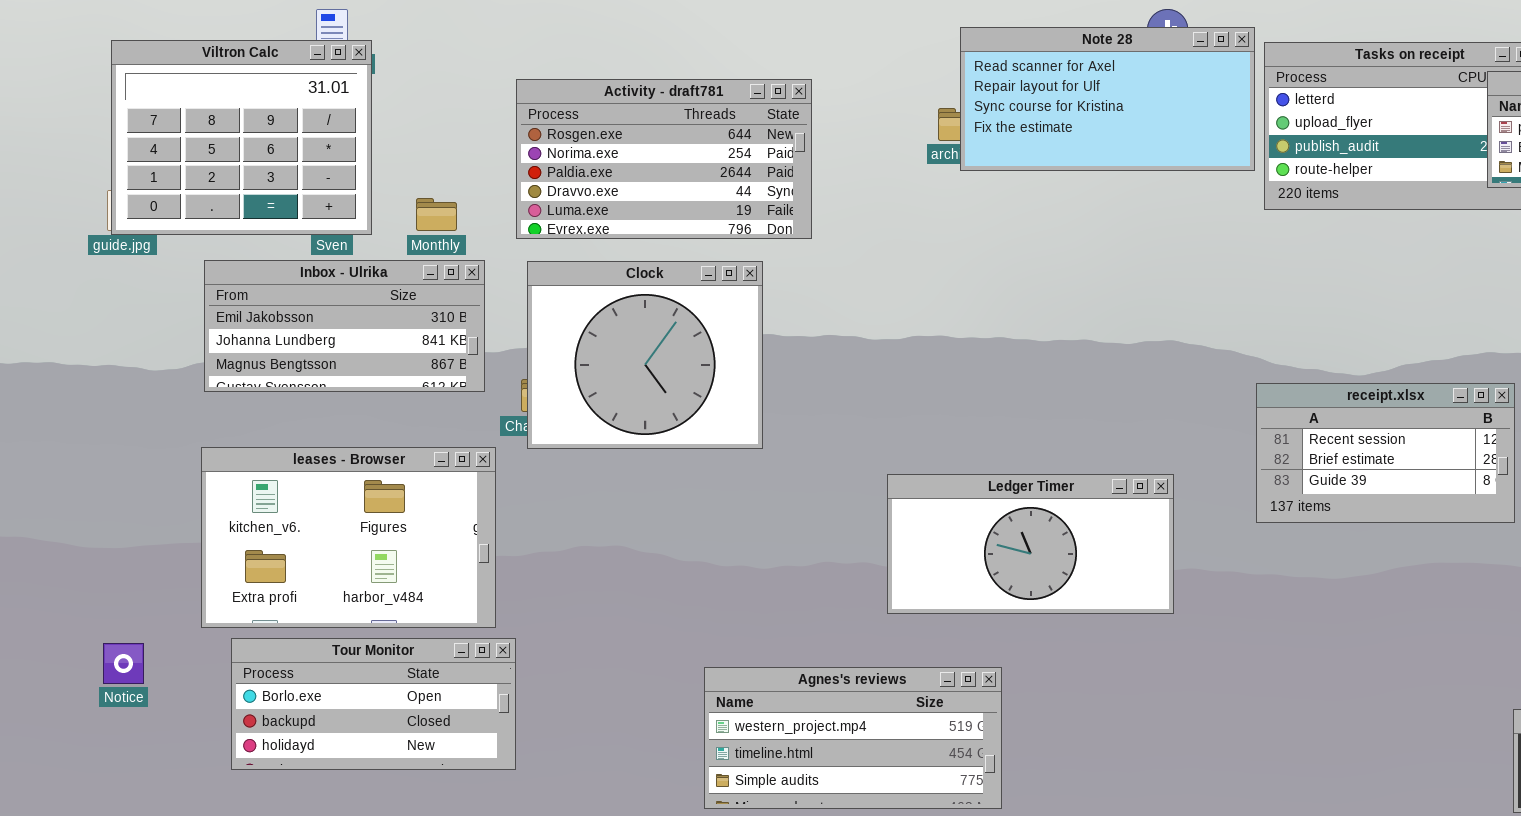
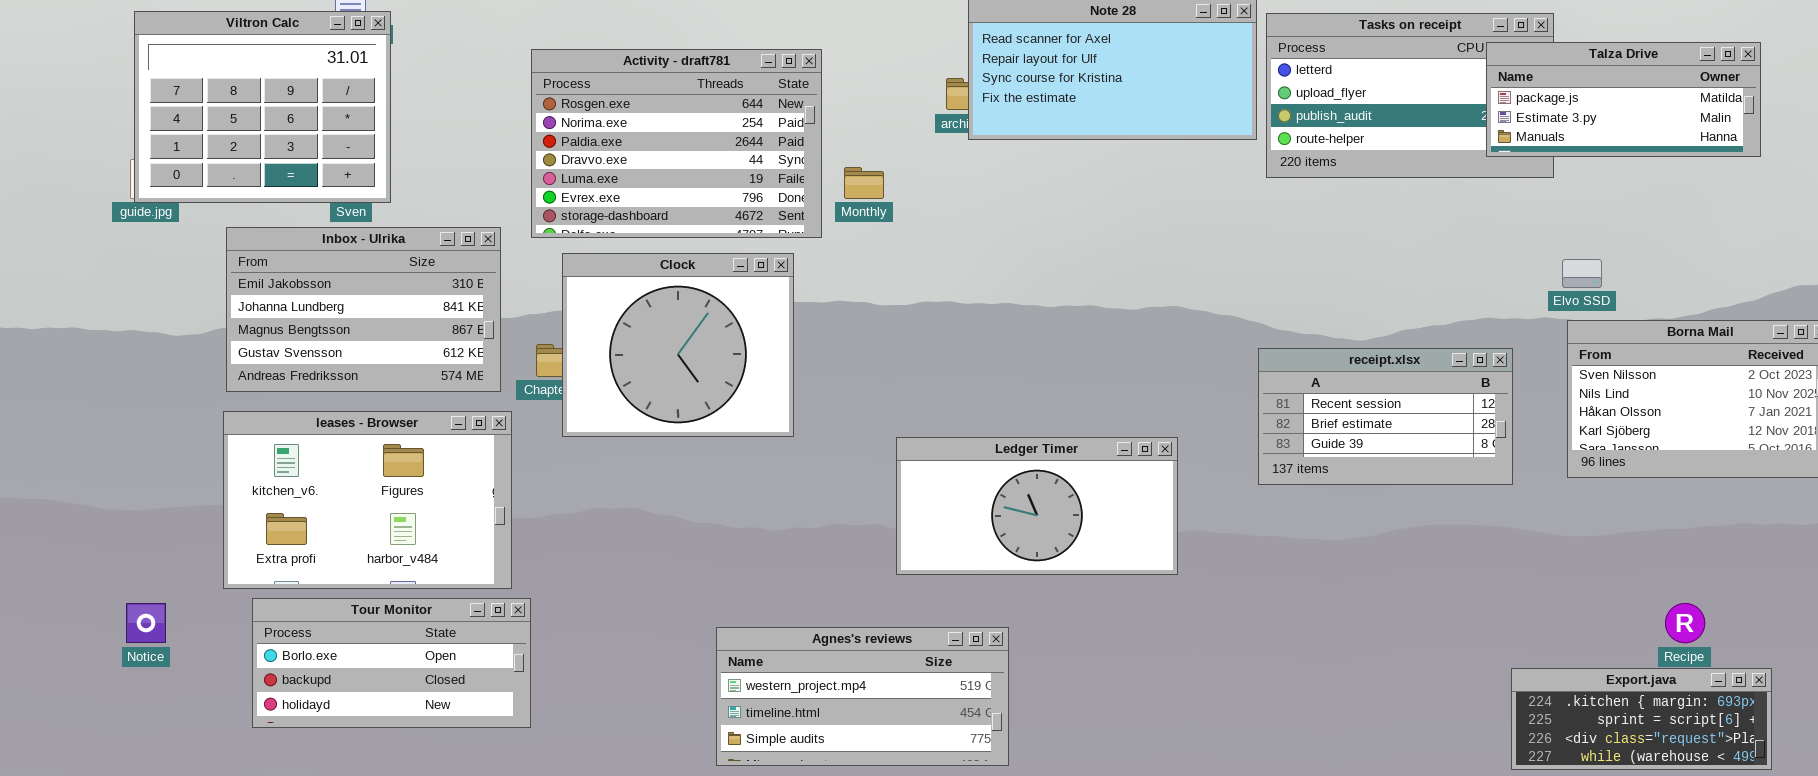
Activity - draft781: [516,79,812,239] -> [531,49,822,238], resized
Monthly: [416,198,457,231] -> [844,167,884,199], moved
Inbox - Ulrika: [204,260,485,392] -> [226,227,501,392], resized
Clock: [527,261,763,449] -> [562,253,794,437], moved

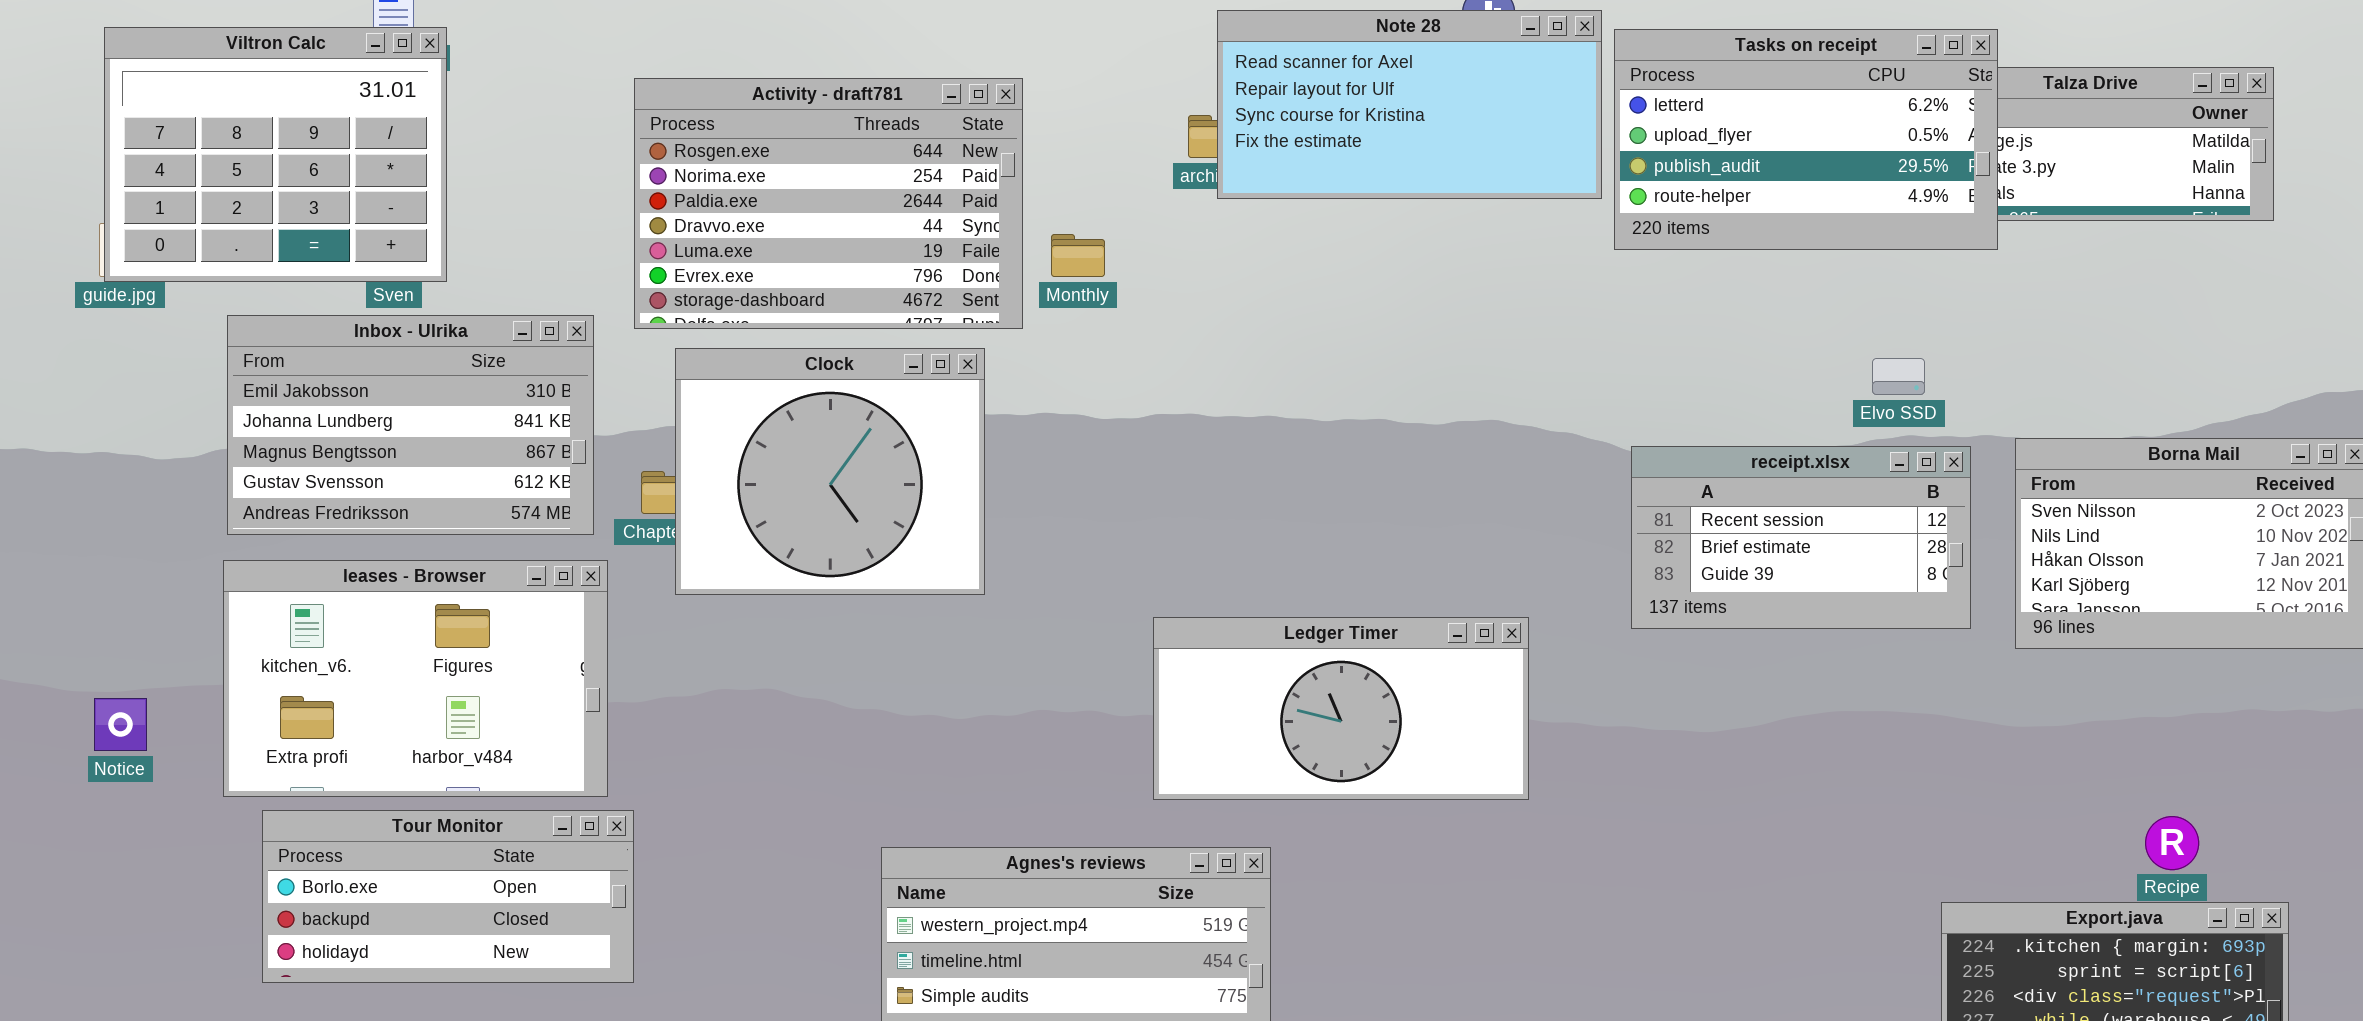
Tasks on receipt: [1266,13,1554,178] -> [1614,29,1998,250], raised
Elvo SSD: [1562,259,1602,288] -> [1872,358,1925,395], moved
receipt.xlsx: [1258,348,1513,485] -> [1631,446,1971,629], moved
Ledger Timer: [896,437,1178,575] -> [1153,617,1529,800], moved
Notice: [126,603,166,643] -> [94,698,147,751], moved

